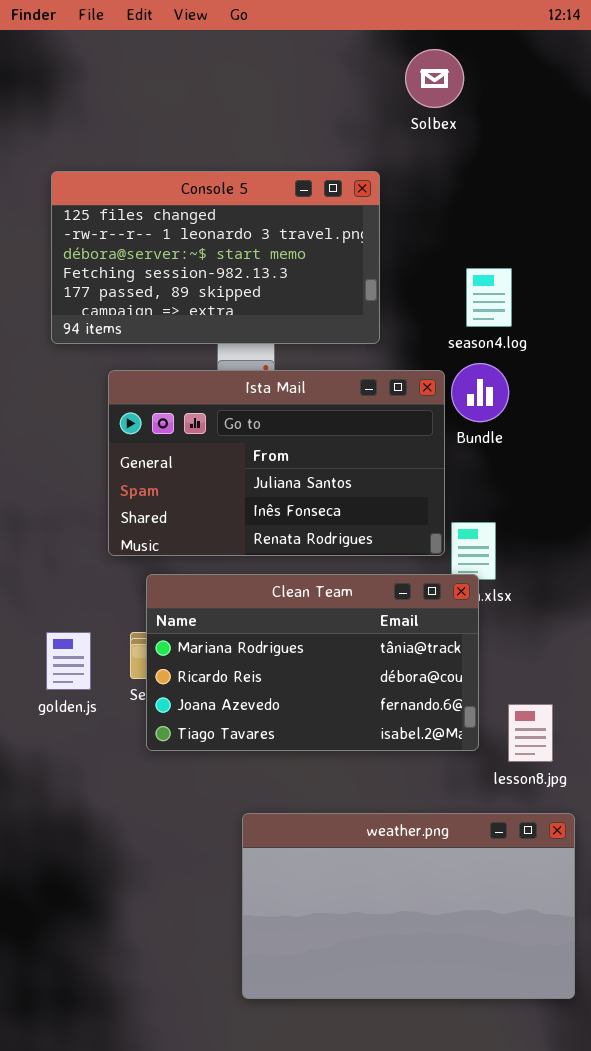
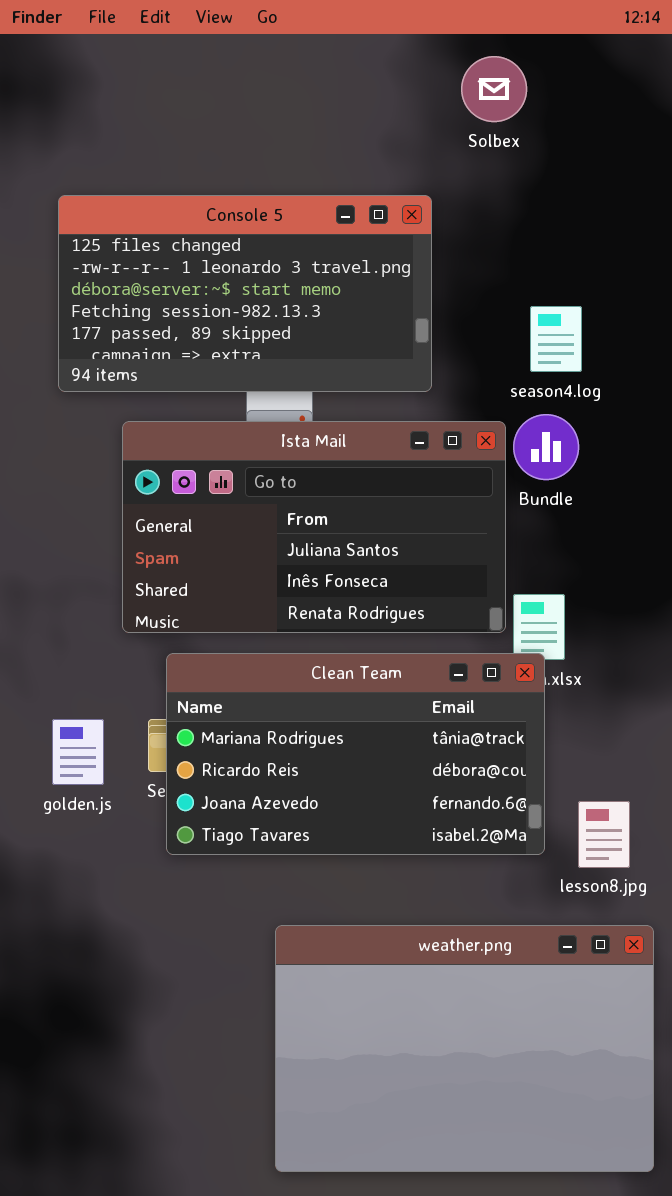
weather.png: [242,813,575,999] -> [275,925,654,1172], resized

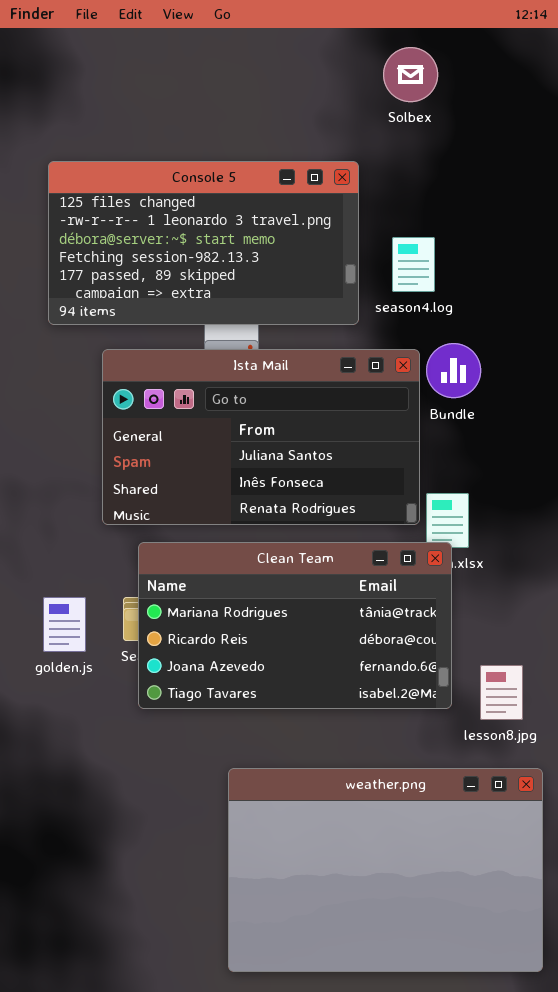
season4.log: [530,306,582,372] -> [392,237,435,292], moved

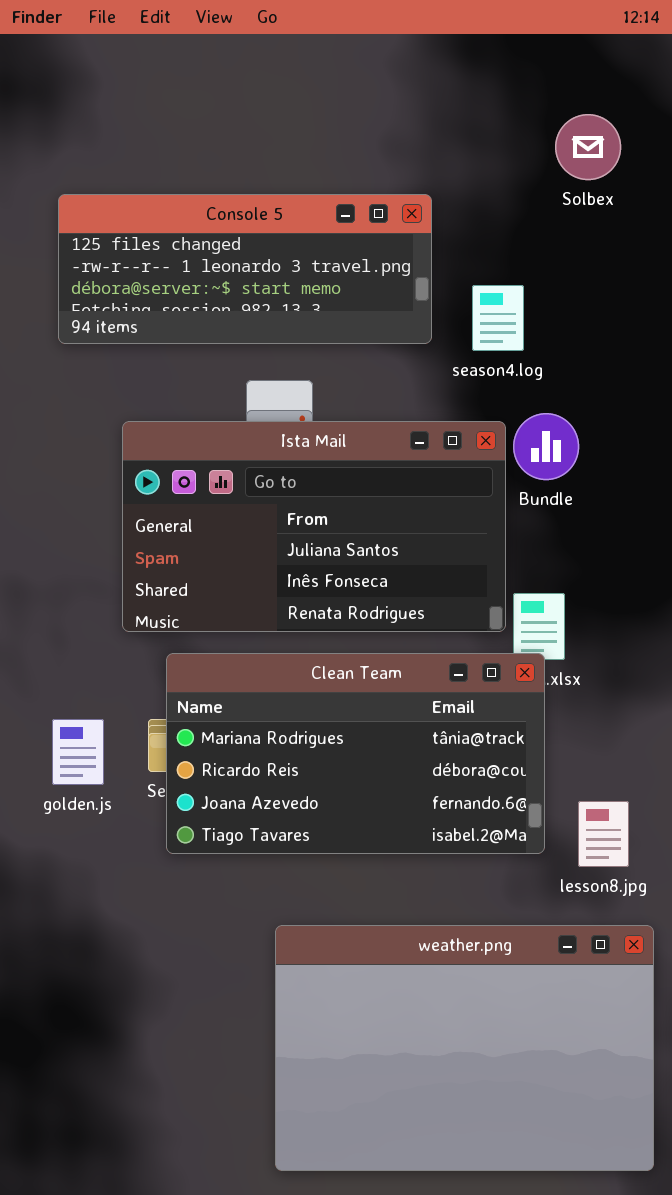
Solbex: [383,47,438,102] -> [555,114,621,180], moved
Console 5: [48,161,359,325] -> [58,194,432,344], resized

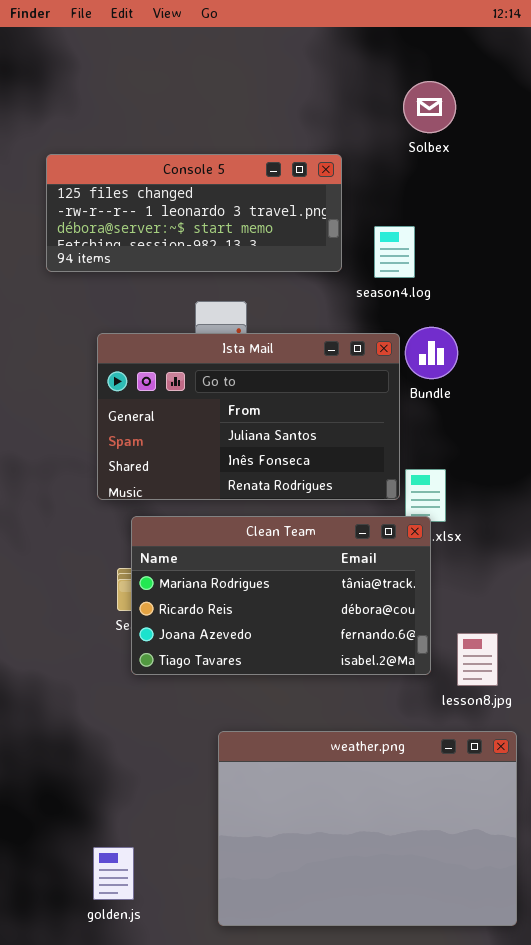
Solbex: [555,114,621,180] -> [403,81,456,133], moved
golden.js: [52,719,104,785] -> [93,847,134,900], moved

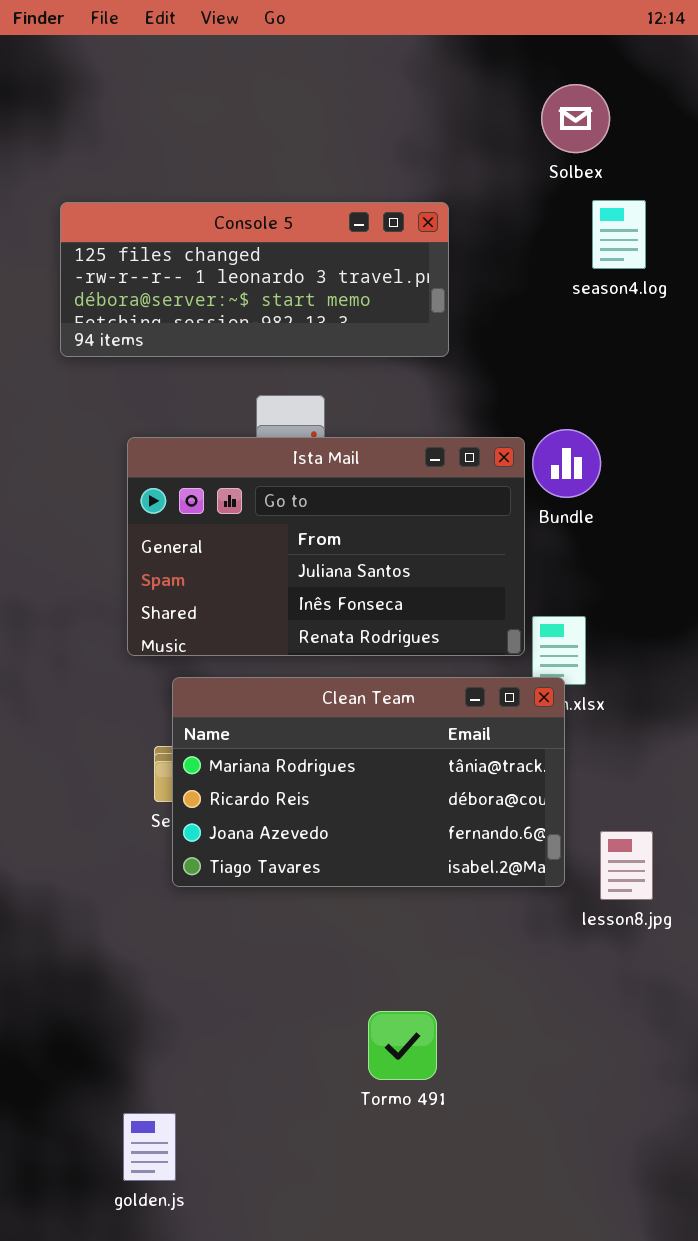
Solbex: [403,81,456,133] -> [541,84,610,153], moved
season4.log: [374,226,415,278] -> [592,200,646,269], moved
weather.png: [218,731,517,926] -> none, closed

